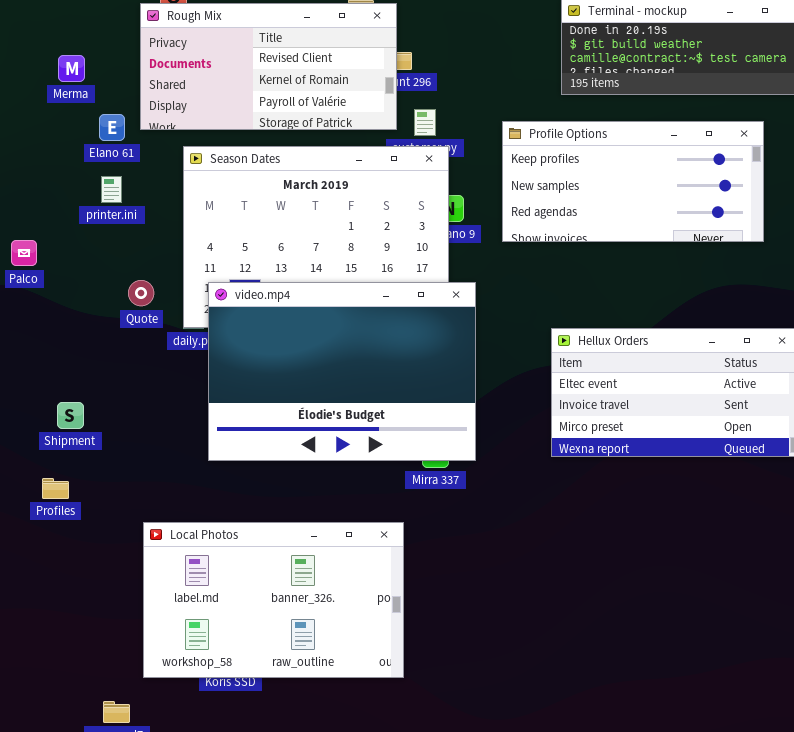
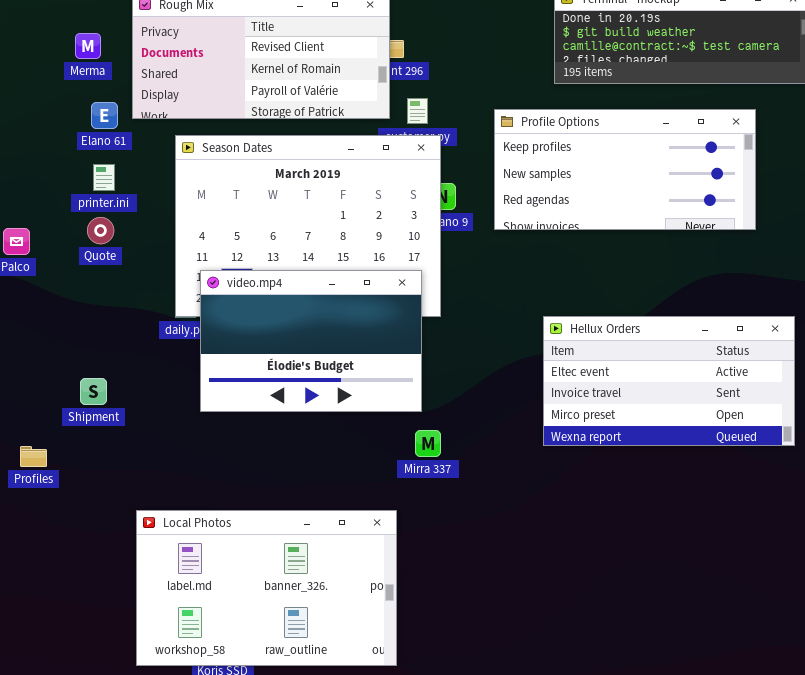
Merma: [58,55,85,82] -> [75,33,101,59], moved
Quote: [128,280,154,306] -> [87,217,114,244], moved
video.mp4: [208,282,476,461] -> [200,270,422,412], resized
Shipment: [57,402,84,429] -> [80,378,107,405], moved
Profiles: [42,478,69,499] -> [20,446,47,467], moved

